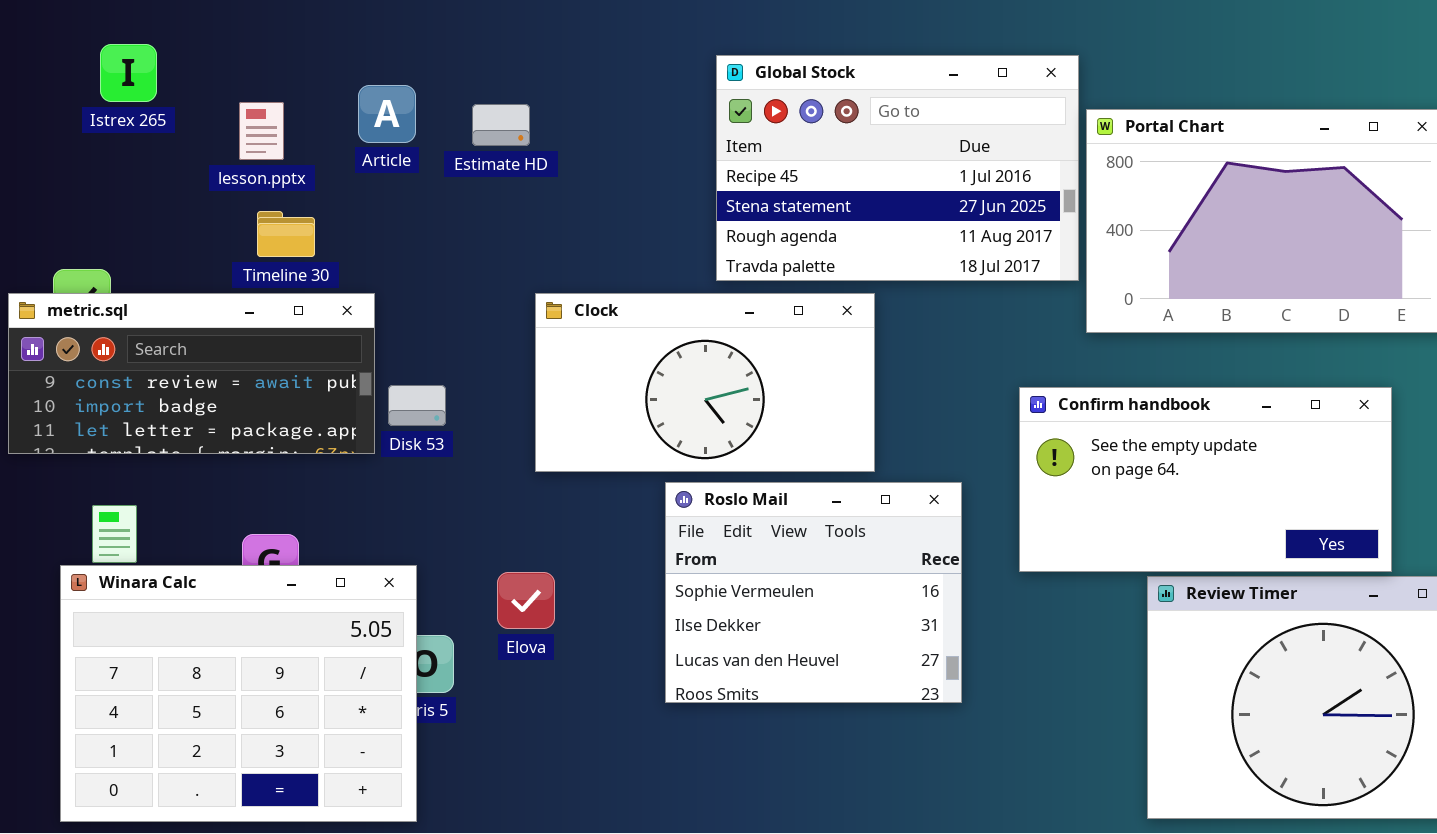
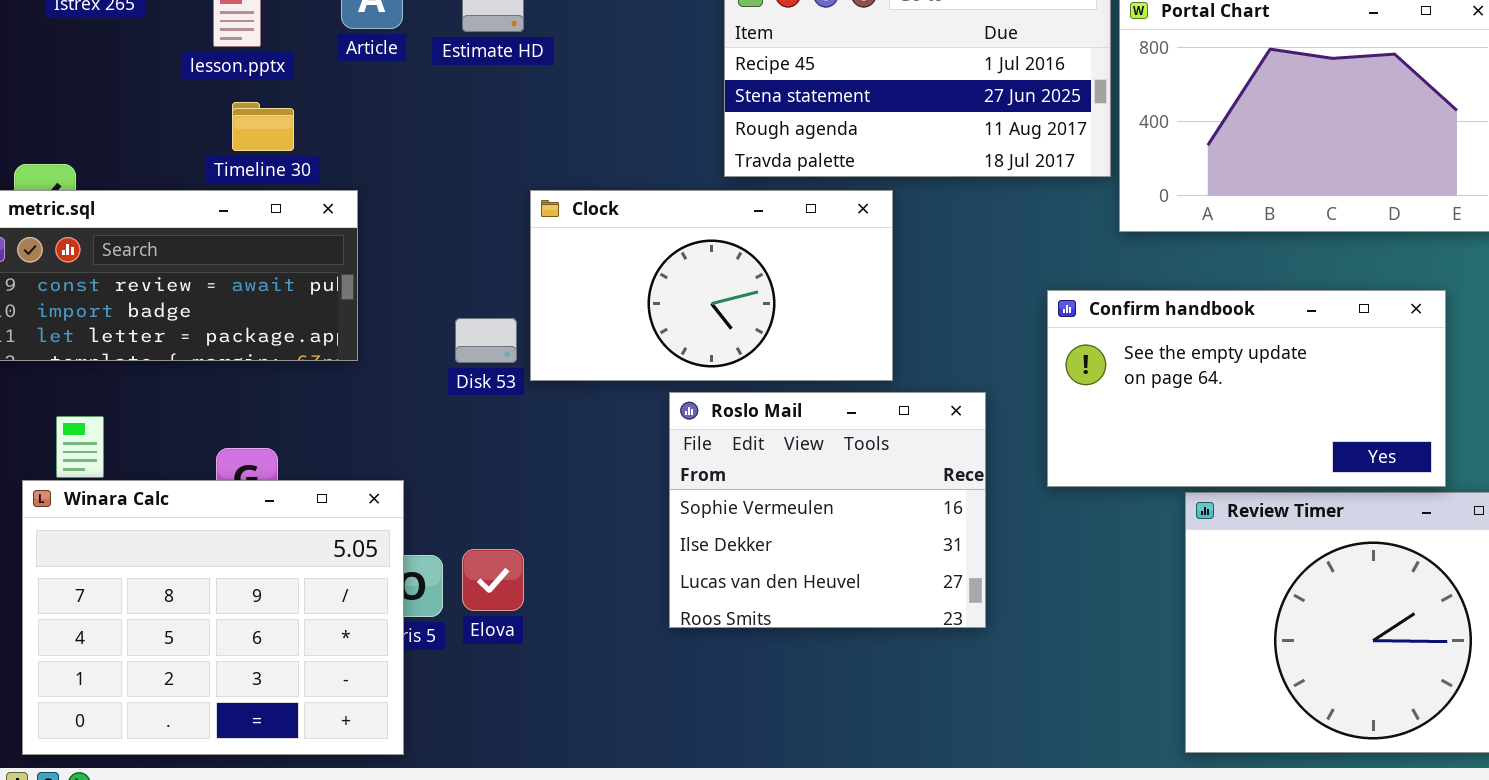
Disk 53: [388,385,446,426] -> [455,318,517,363], moved
Elova: [497,572,555,629] -> [462,549,524,611], moved

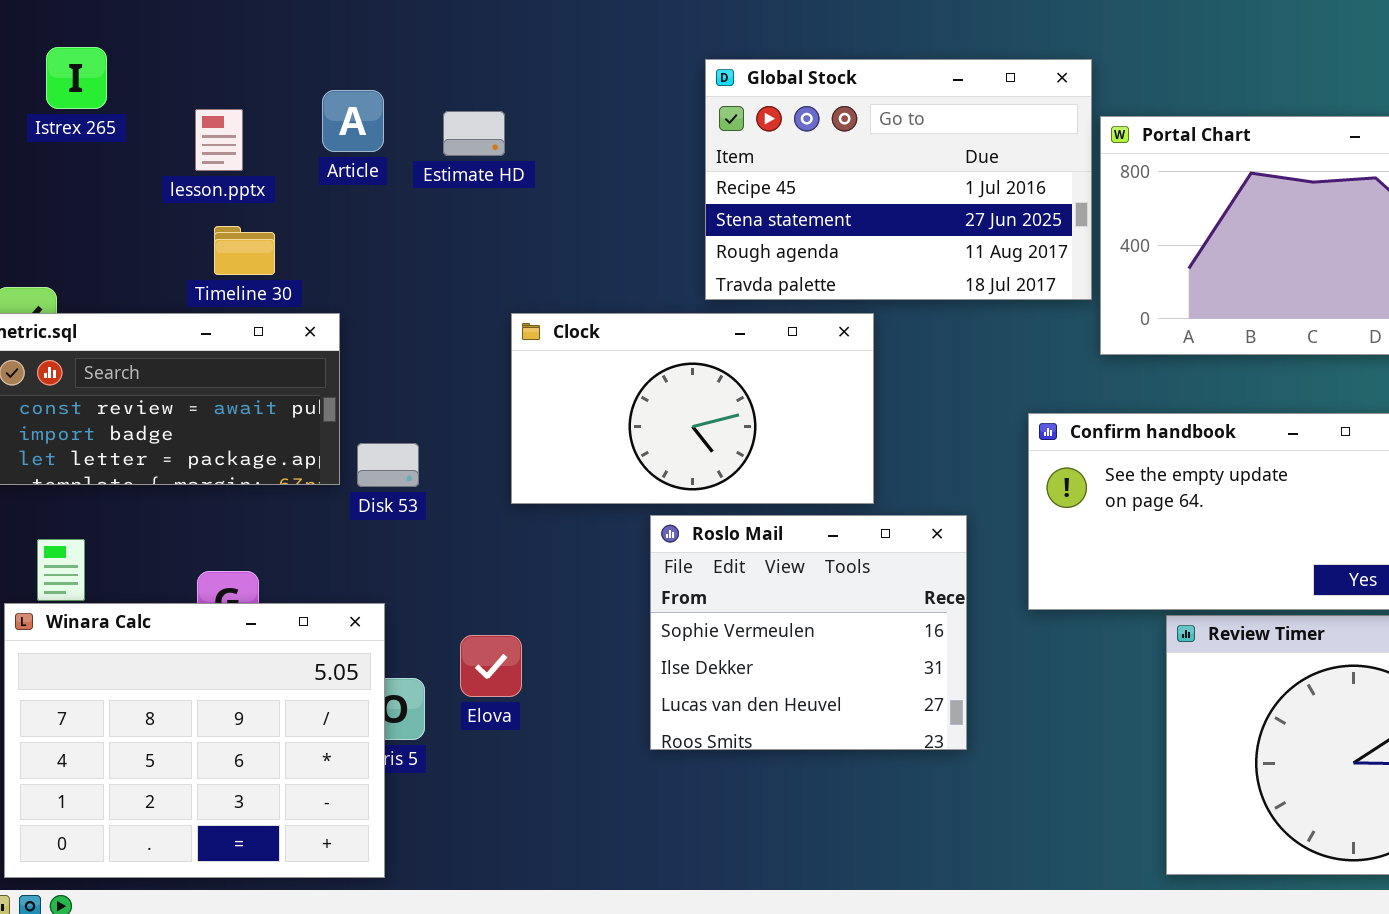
Disk 53: [455,318,517,363] -> [357,443,419,487], moved
Elova: [462,549,524,611] -> [460,635,522,697], moved

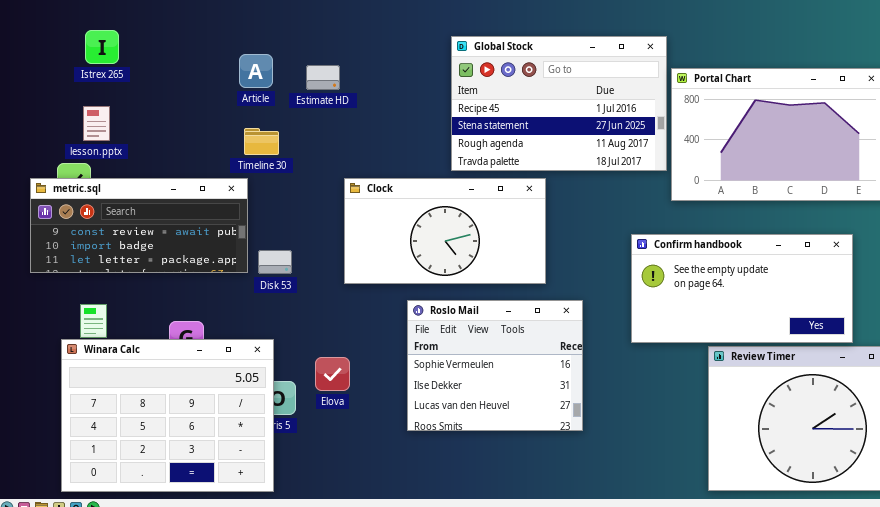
lesson.pptx: [195,109,243,171] -> [83,106,110,141], moved
Timeline 30: [214,226,275,275] -> [244,128,279,155], moved
Roslo Mail: [650,515,967,750] -> [407,300,583,431], moved

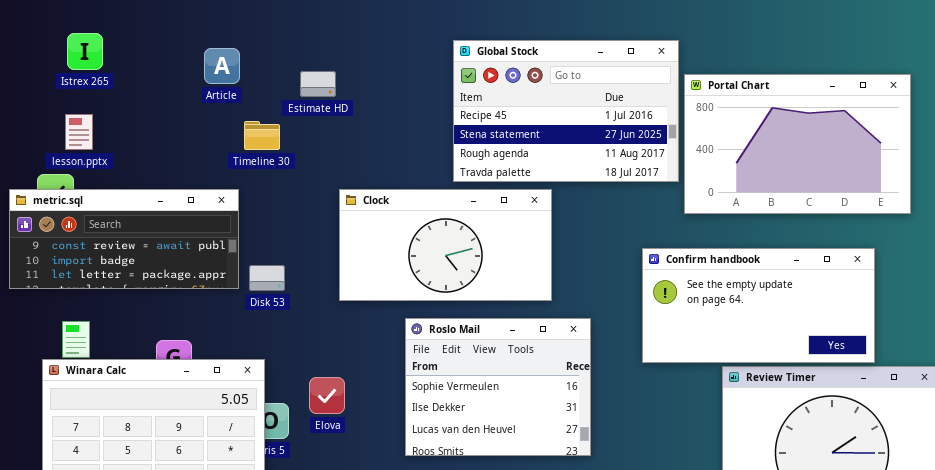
Article: [239,54,273,88] -> [204,48,240,84], moved
Timeline 30: [244,128,279,155] -> [244,121,280,150], moved

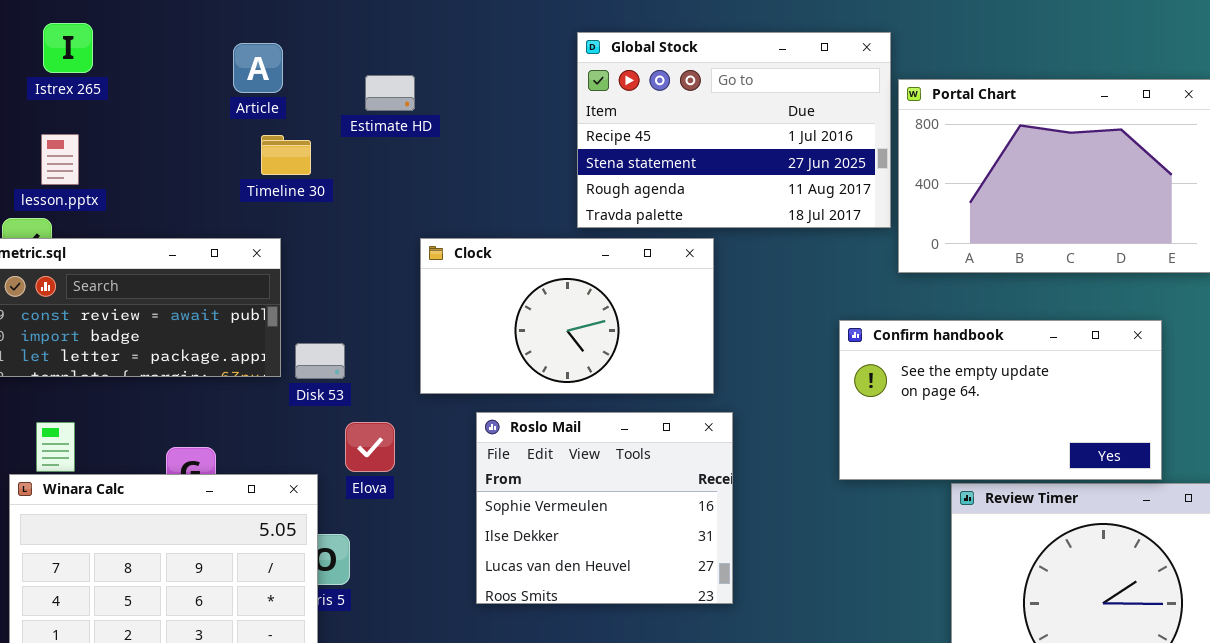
Timeline 30: [244,121,280,150] -> [261,135,311,175], moved
Roslo Mail: [405,318,591,456] -> [476,412,733,604], moved
Elova: [309,377,345,414] -> [345,422,395,472], moved

